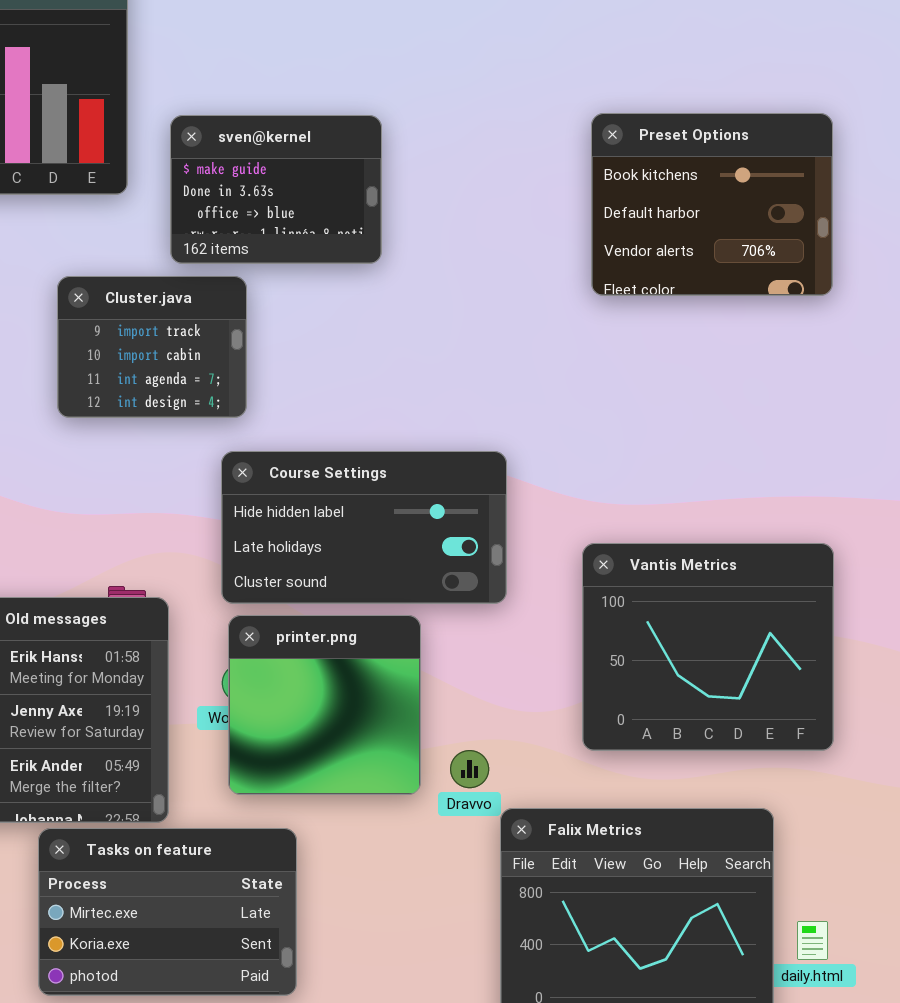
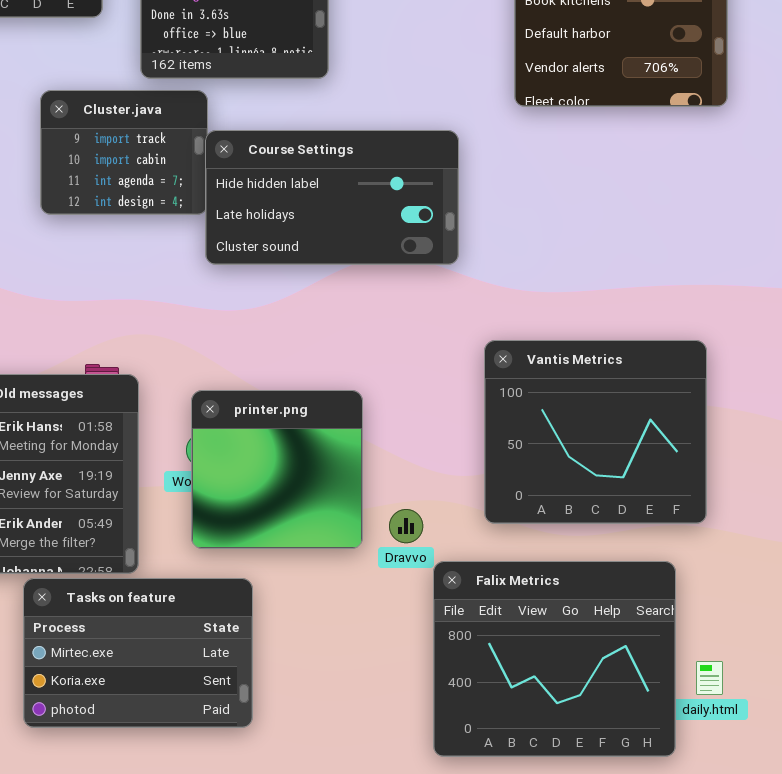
Course Settings: [221,451,507,604] -> [205,130,459,265], moved
Vantis Metrics: [582,543,834,751] -> [484,340,707,524], moved

